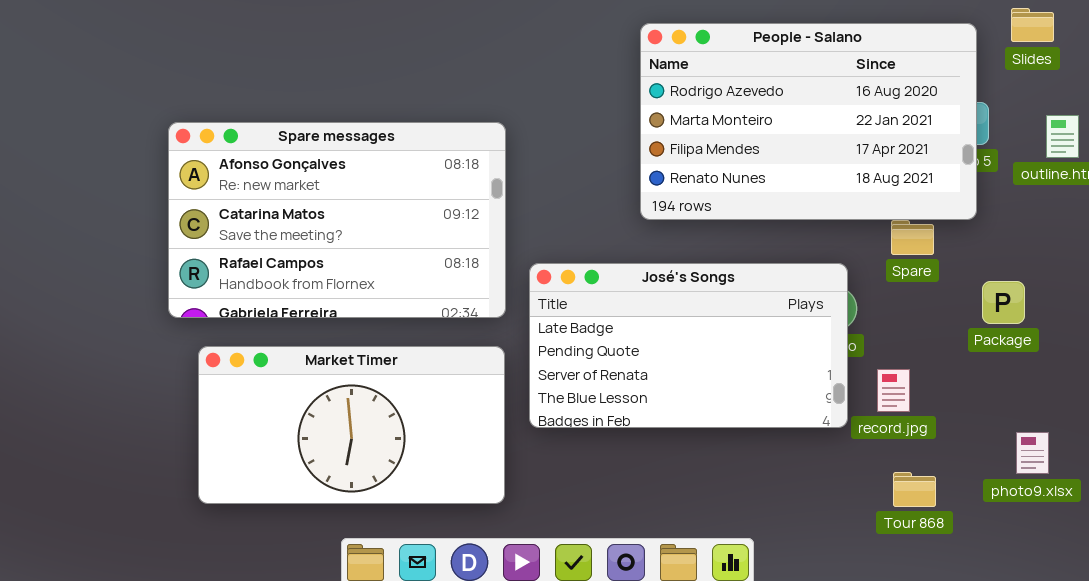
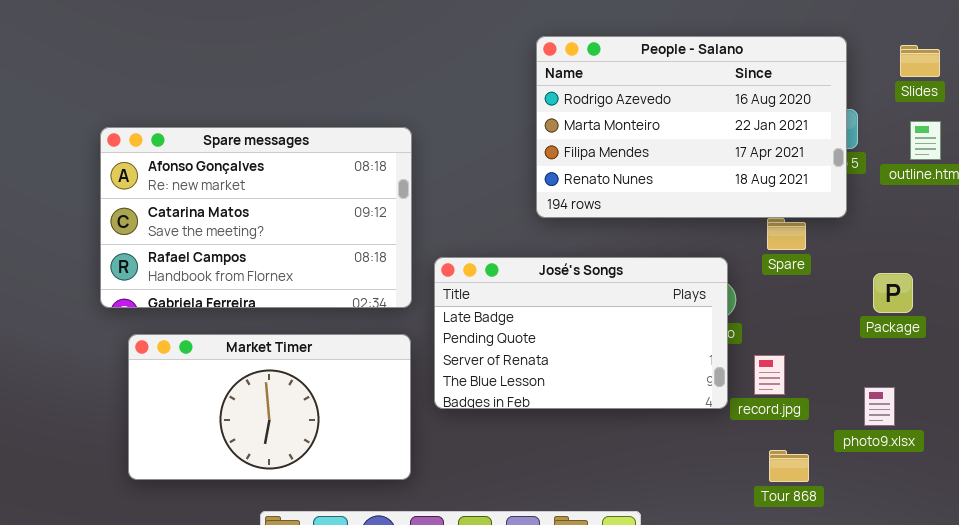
Slides: [1011,8,1054,42] -> [900,45,940,77], moved
Package: [982,281,1025,324] -> [873,273,913,313], moved
photo9.xlsx: [1016,432,1049,474] -> [864,387,895,426], moved

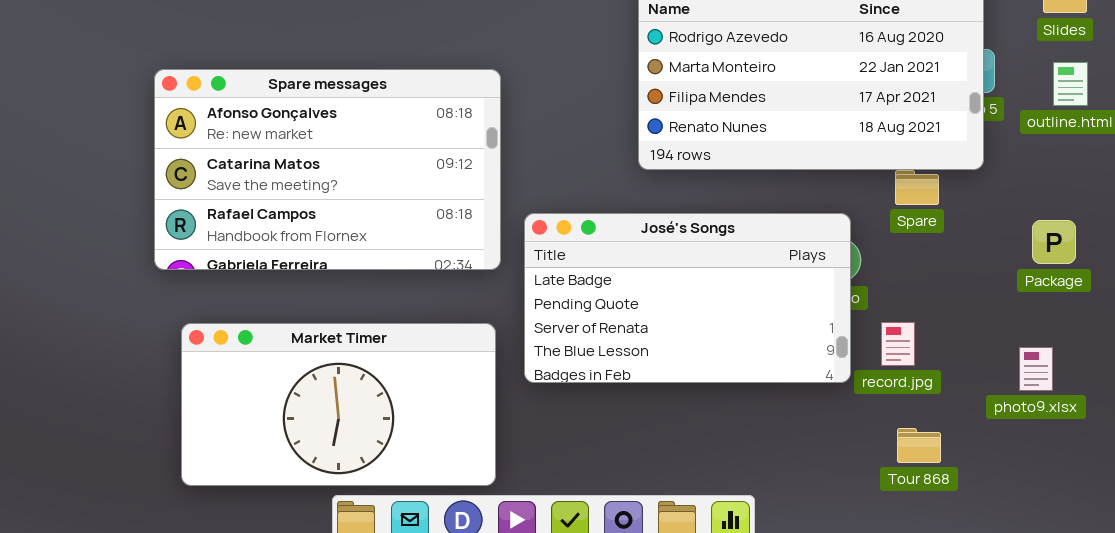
Package: [873,273,913,313] -> [1032,220,1076,264], moved
Market Timer: [128,334,411,480] -> [181,323,496,486], moved
photo9.xlsx: [864,387,895,426] -> [1019,347,1053,391], moved

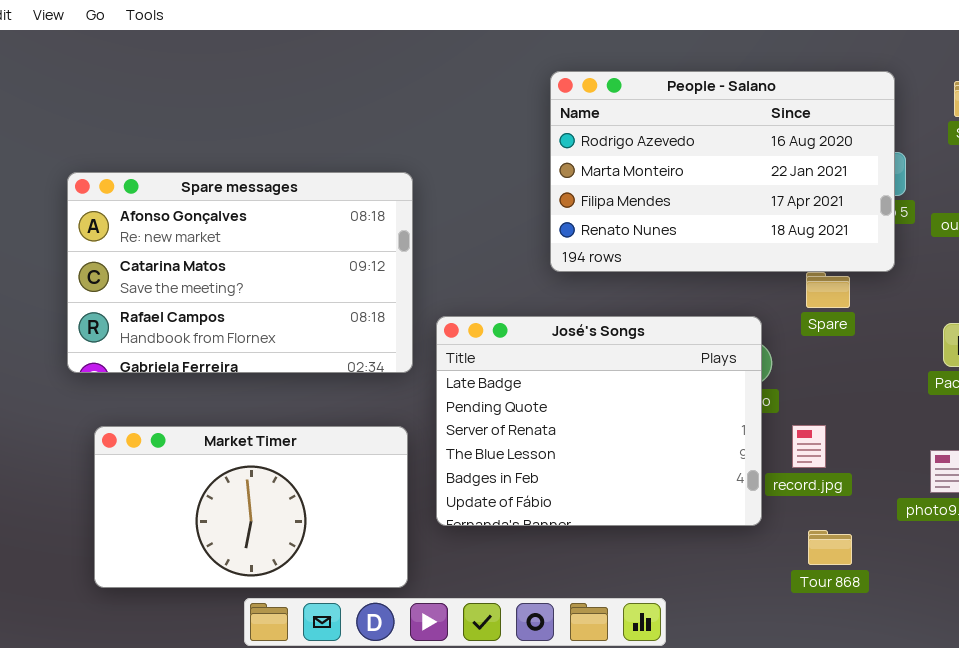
José's Songs: [524,213,851,383] -> [436,316,762,526], resized

